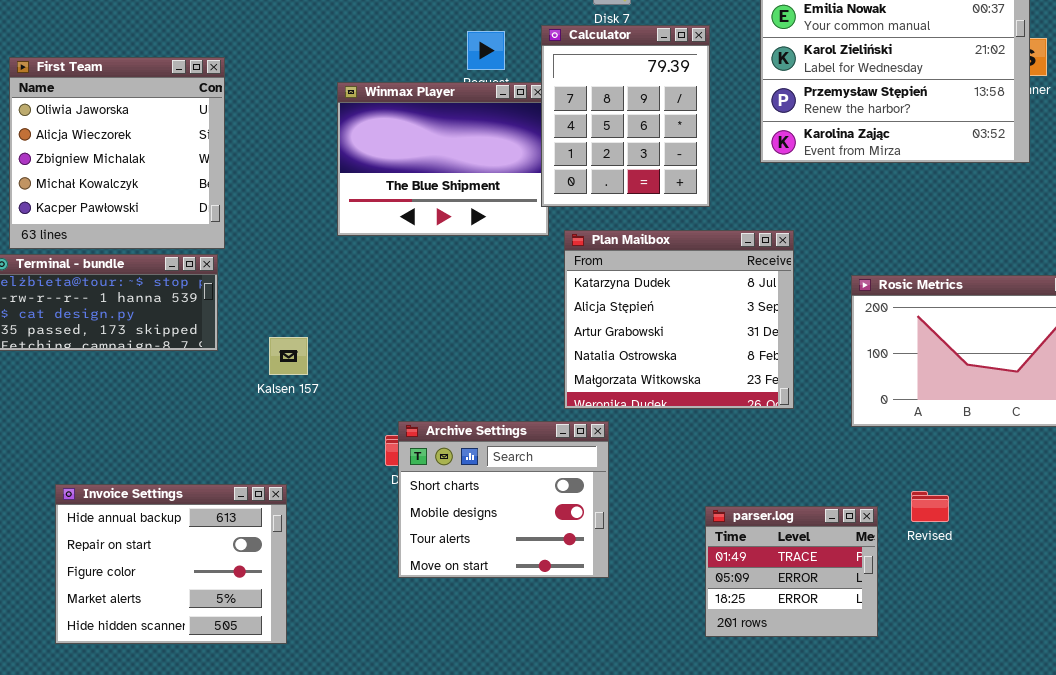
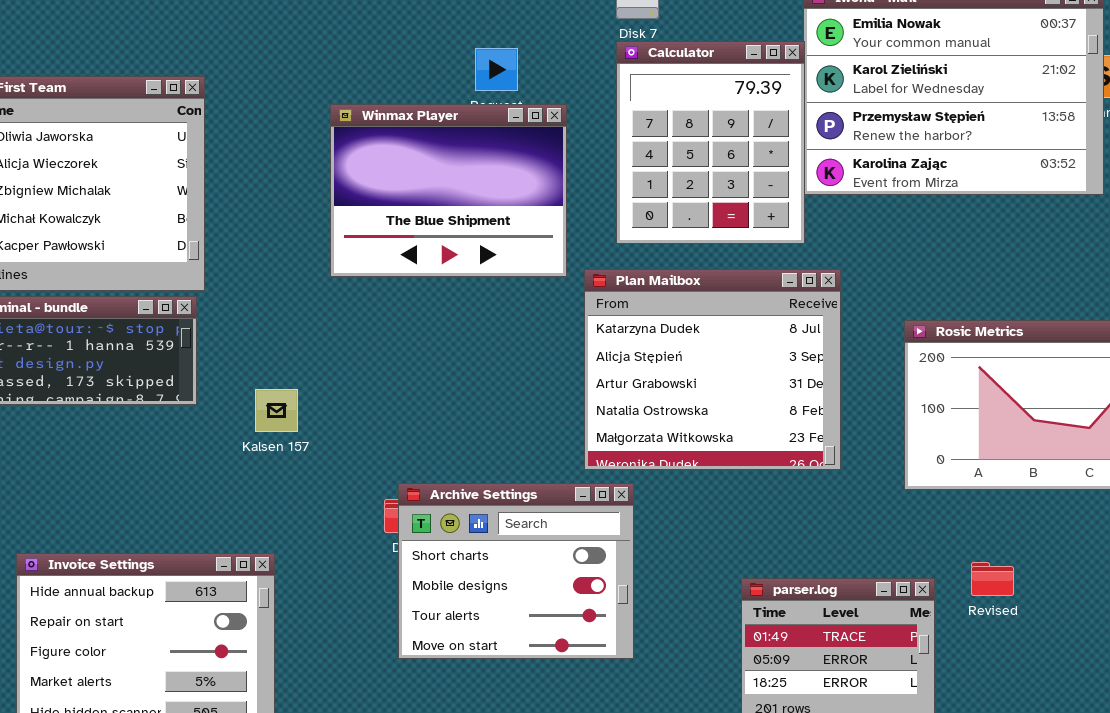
Calculator: [541,25,710,207] -> [616,41,805,244], moved

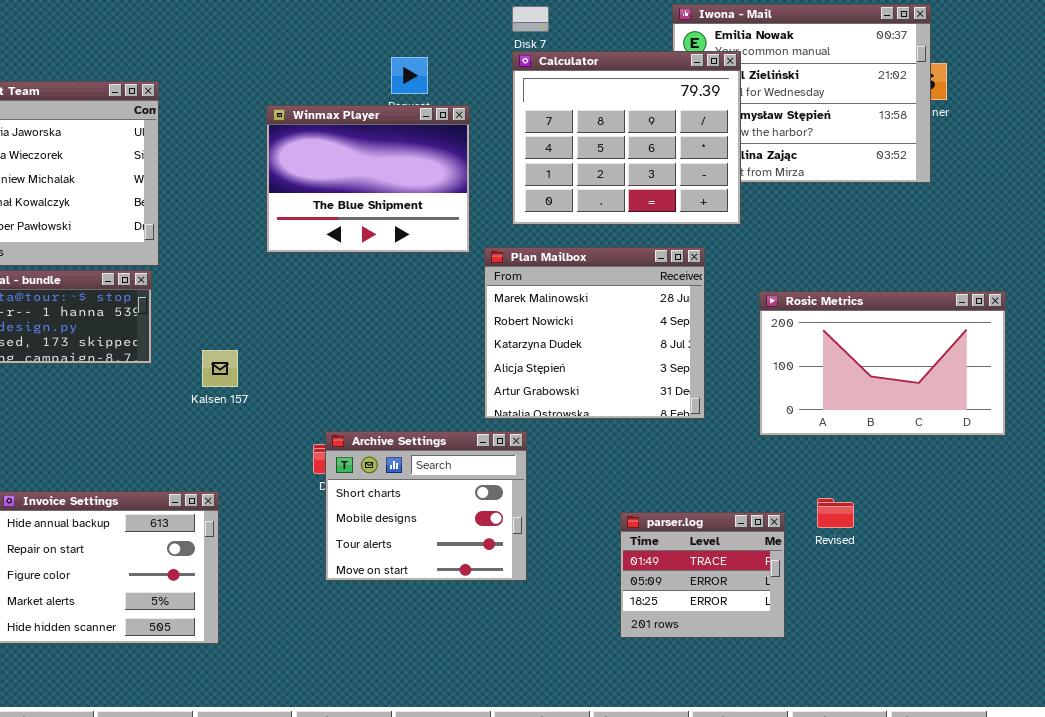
Calculator: [616,41,805,244] -> [512,51,741,225], resized
Plan Mailbox: [584,269,841,470] -> [484,247,705,419], scrolled up 2 rows

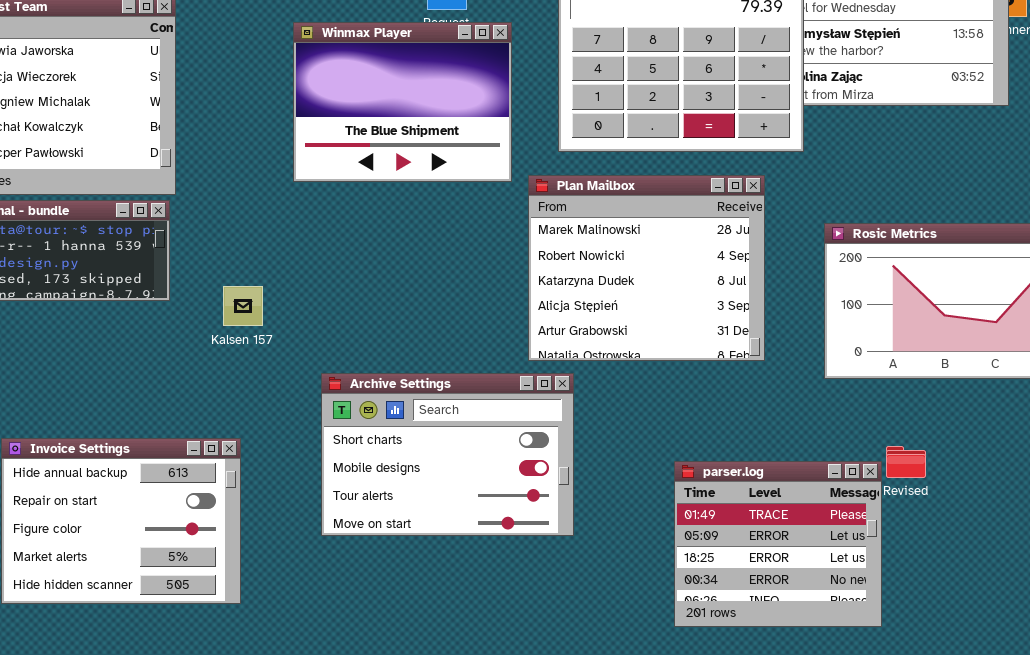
Archive Settings: [325,431,527,581] -> [321,373,574,536], resized
parser.log: [620,512,785,638] -> [674,461,882,627], resized

